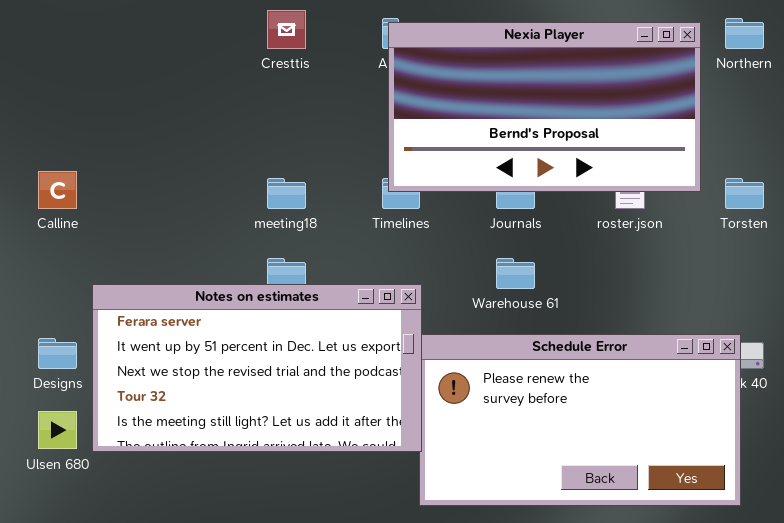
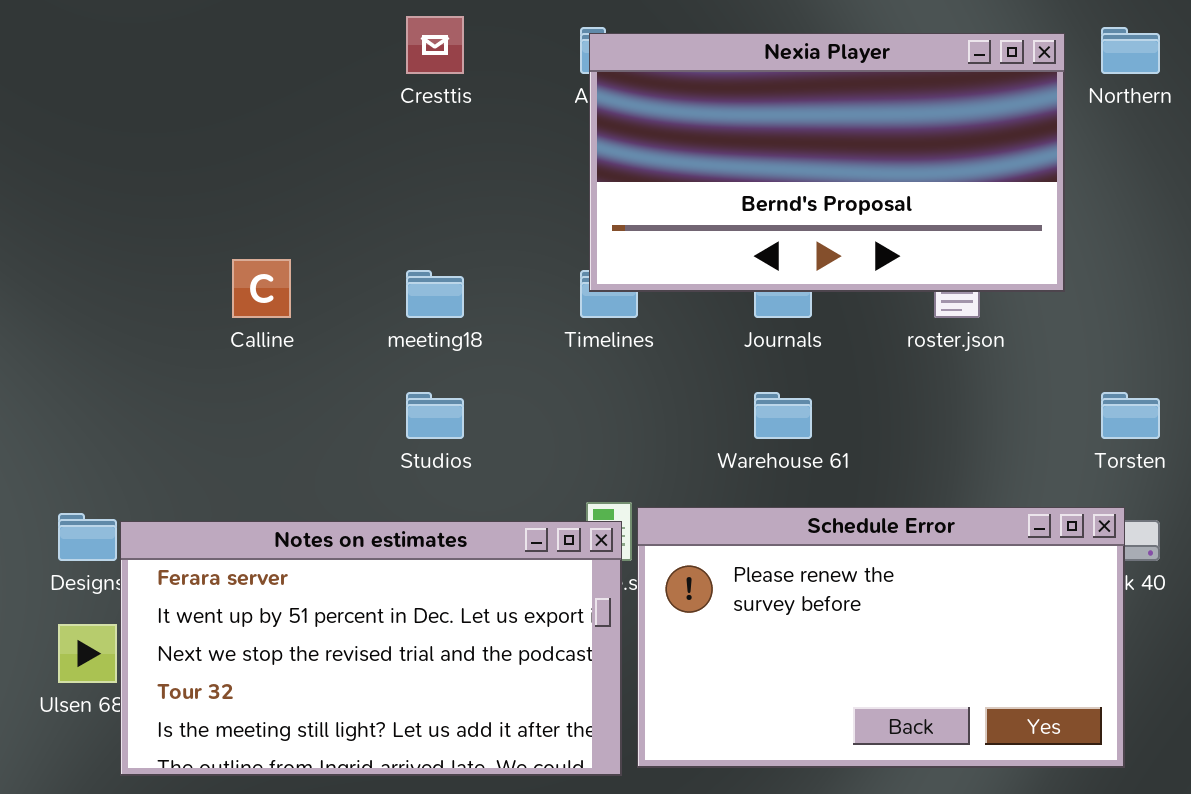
Calline: [38,171,77,209] -> [232,259,291,318], moved
Torsten: [725,178,764,209] -> [1101,392,1160,439], moved
Notes on estimates: [92,284,422,452] -> [120,521,622,776], moved

